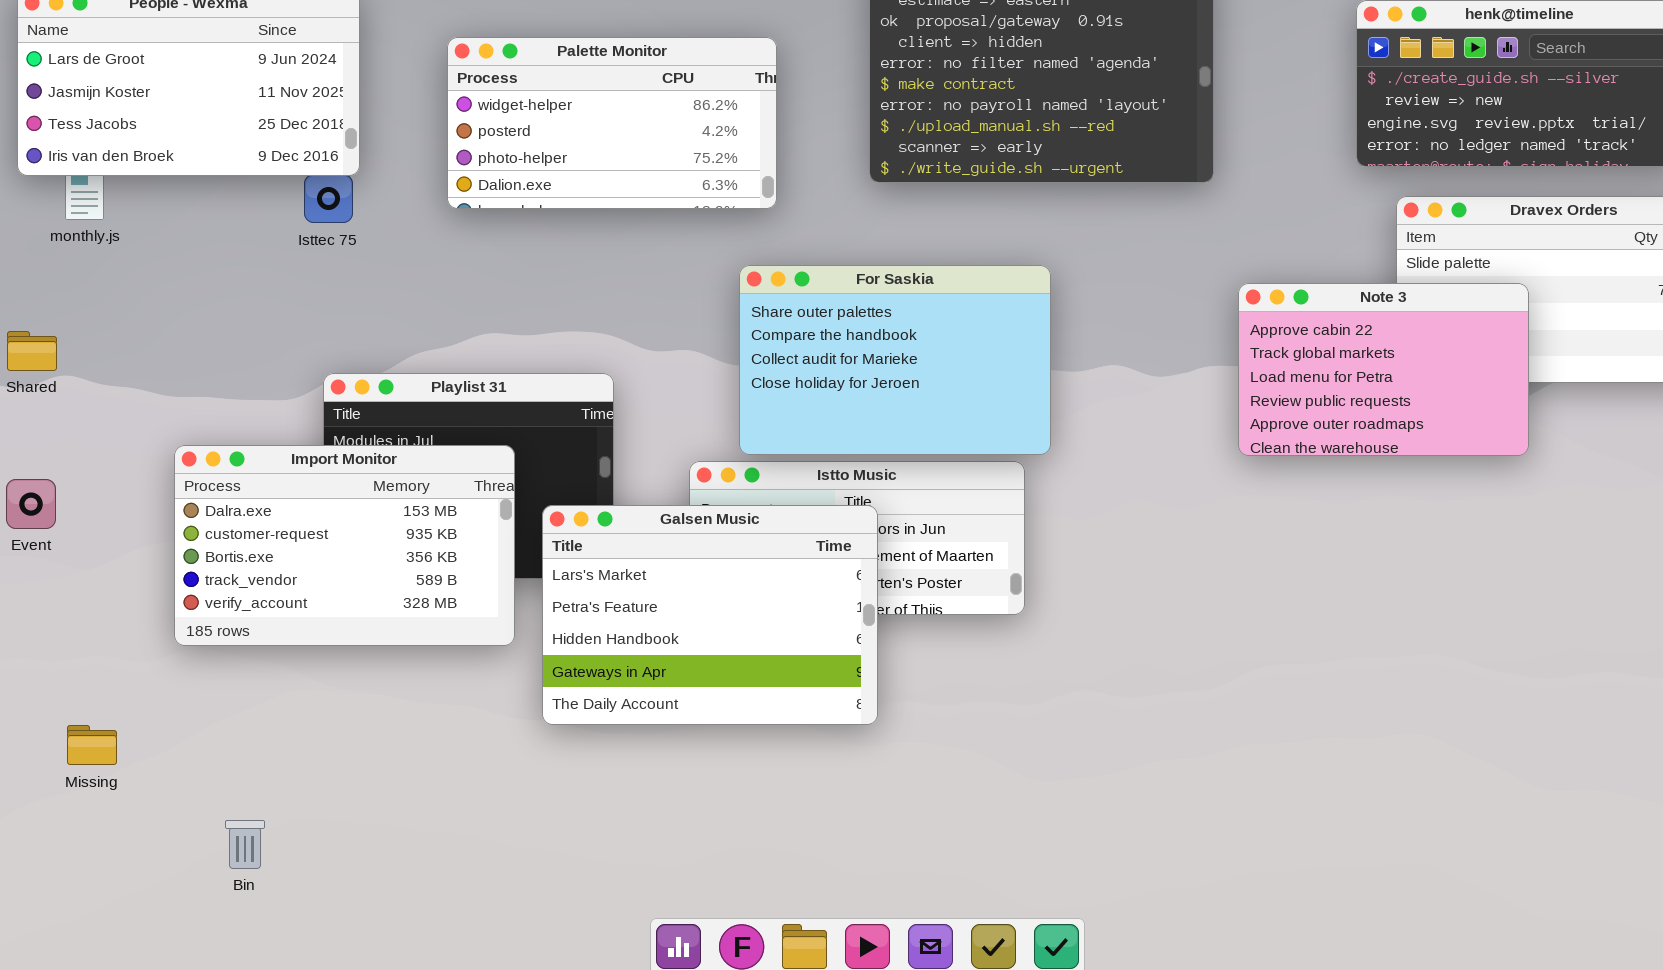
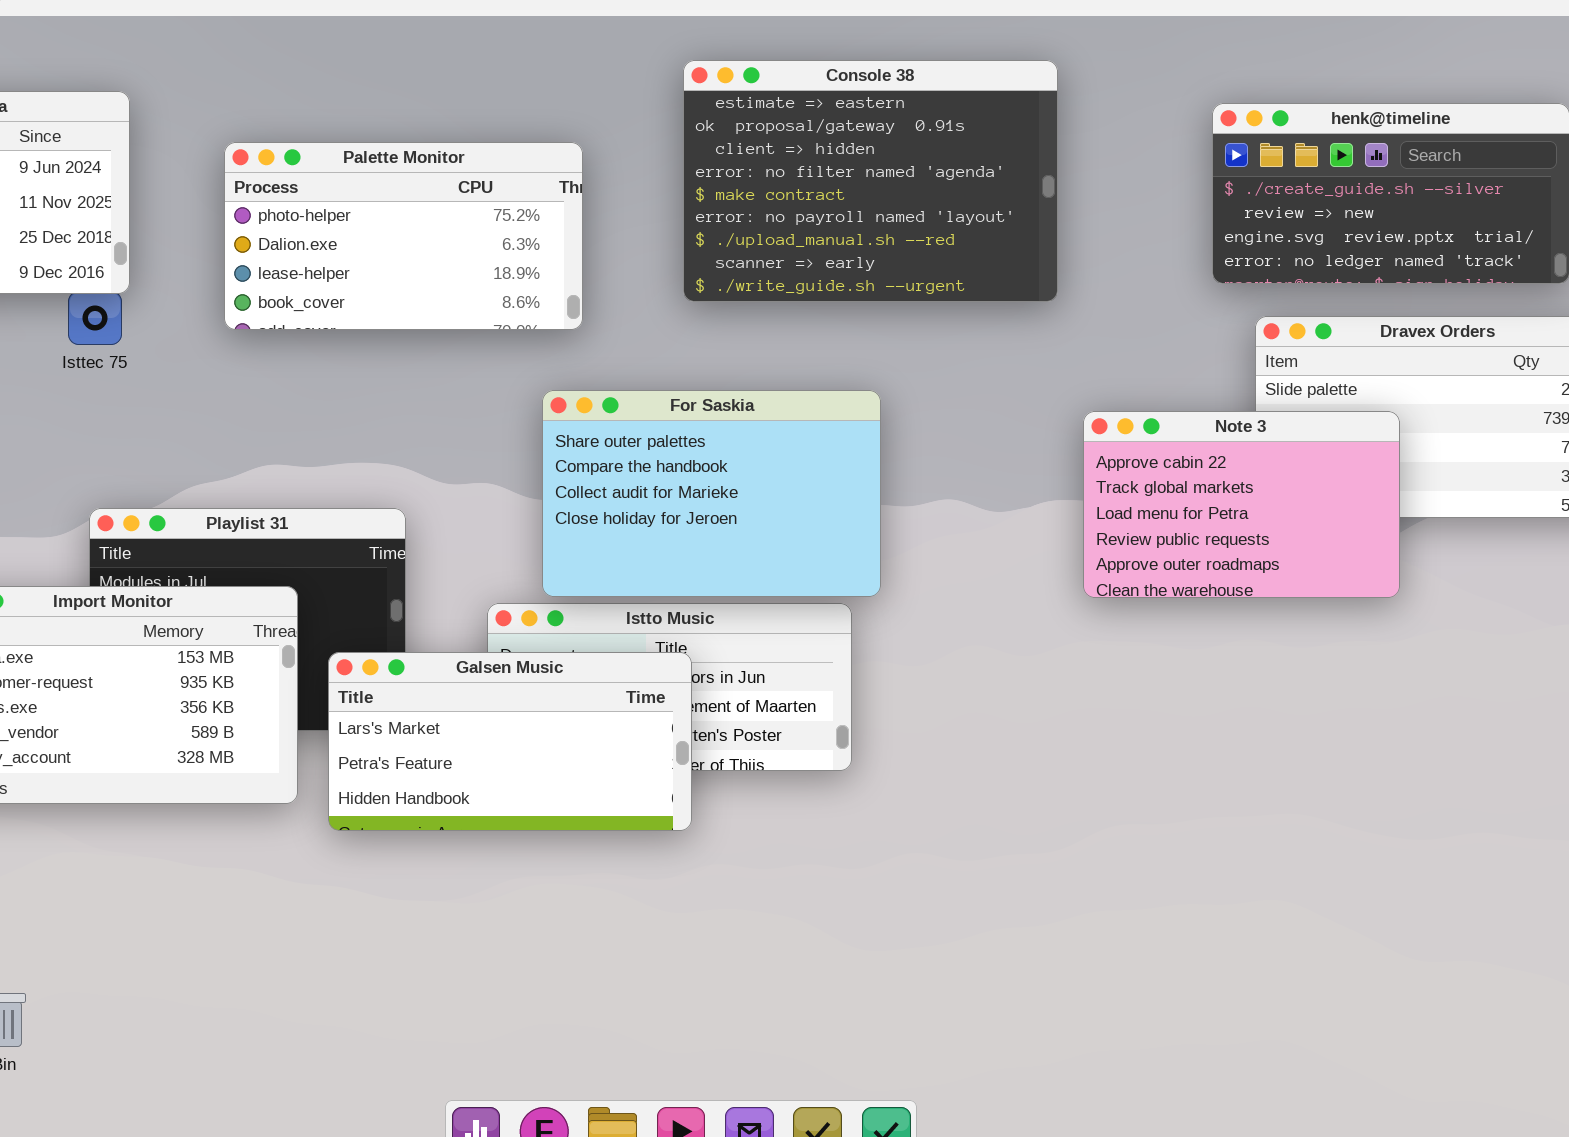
Palette Monitor: [447,37,777,209] -> [224,142,583,330], scrolled down 2 rows
Galsen Music: [542,505,878,725] -> [328,652,692,831], resized

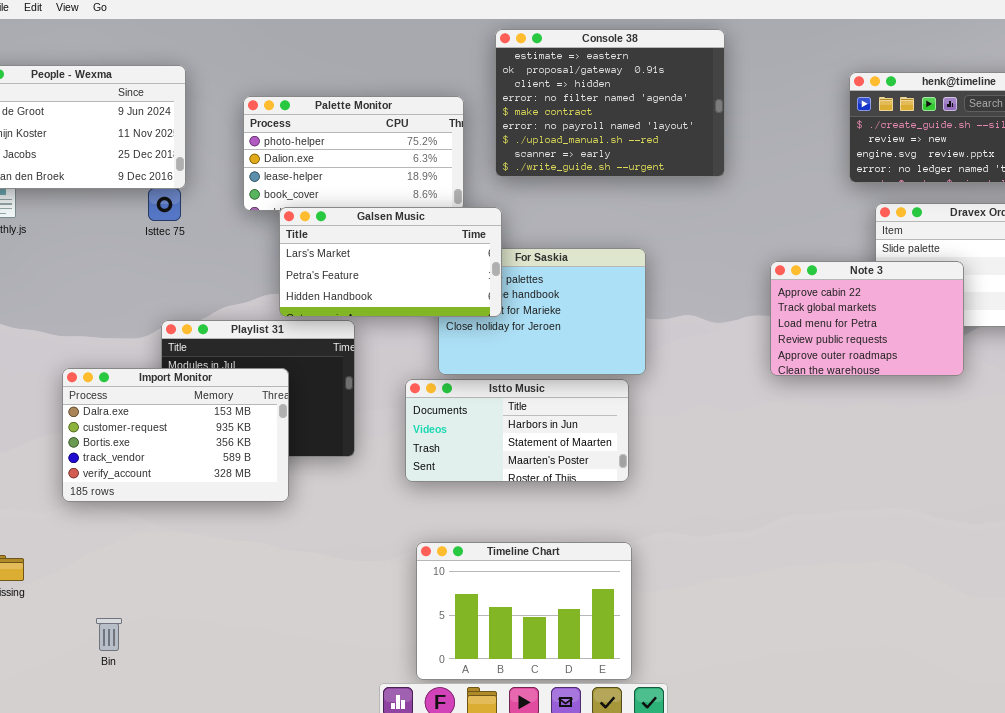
Console 38: [683,60,1058,302] -> [495,29,725,177], moved
Galsen Music: [328,652,692,831] -> [279,207,502,317], moved
Timeline Chart: none -> [416,542,632,680], opened

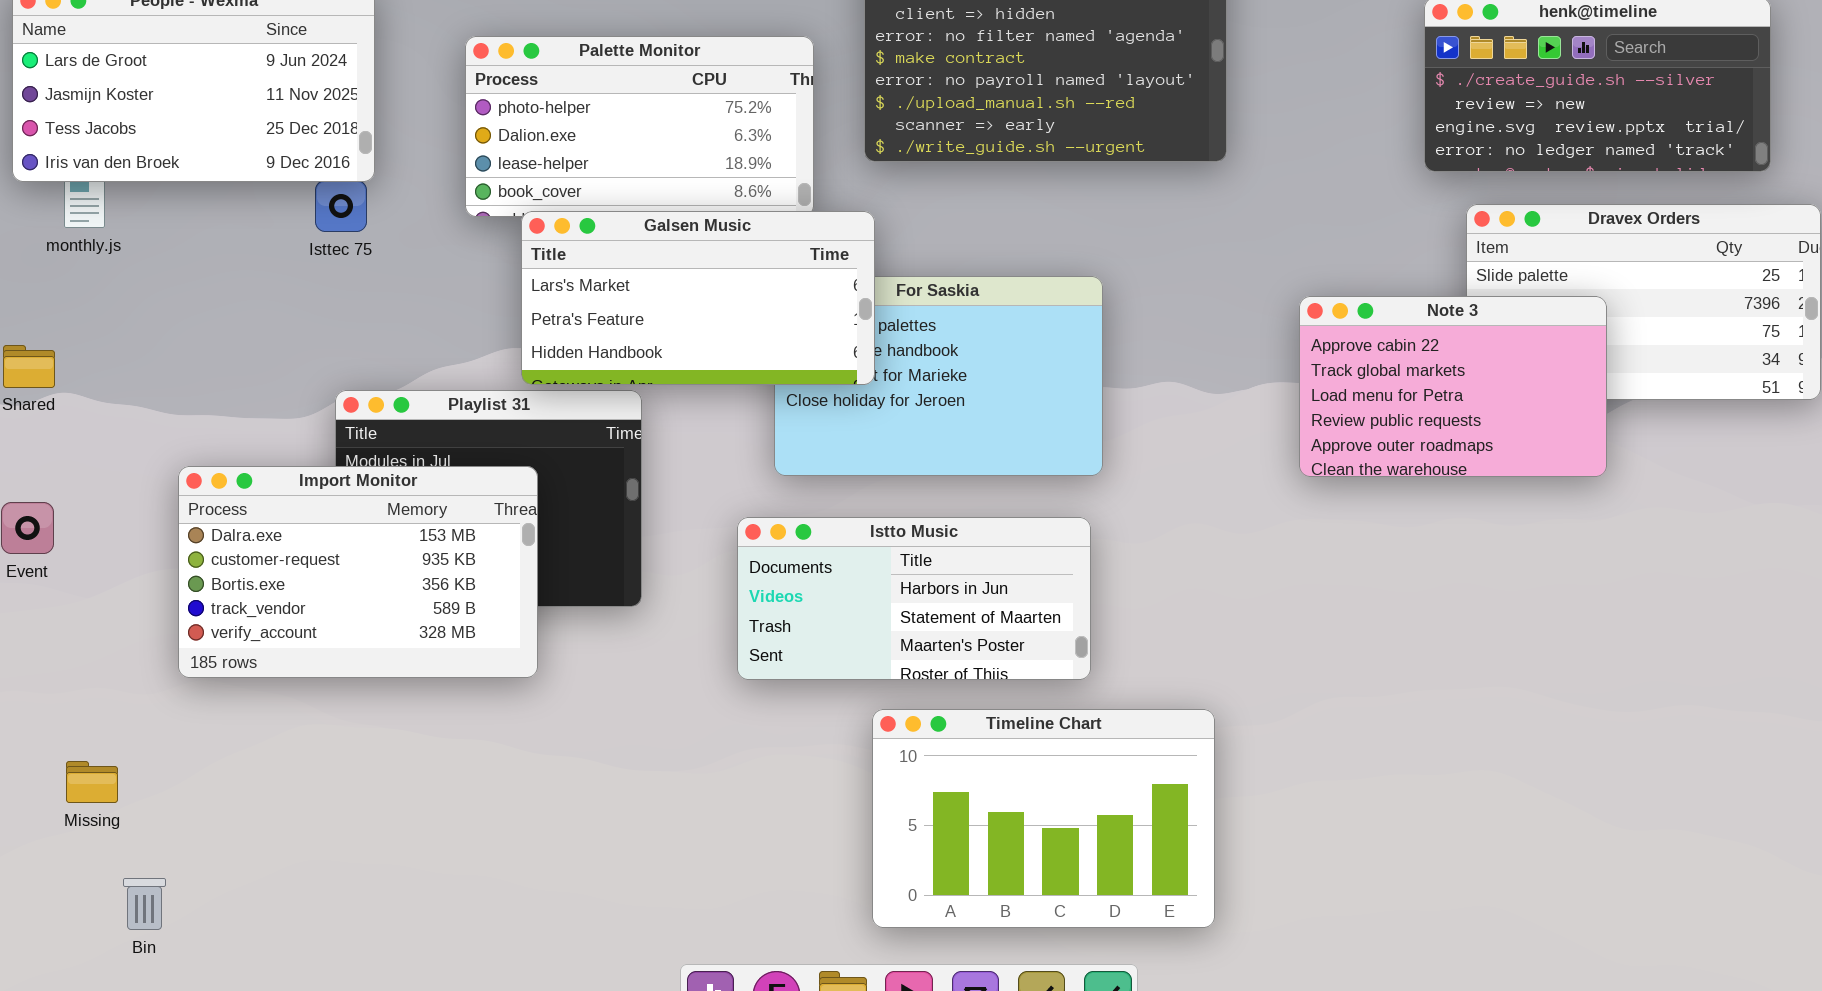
Istto Music: [405,379,629,482] -> [737,517,1091,680], moved
Timeline Chart: [416,542,632,680] -> [872,709,1215,928], moved
Bin: [96,618,122,651] -> [123,878,166,930], moved

